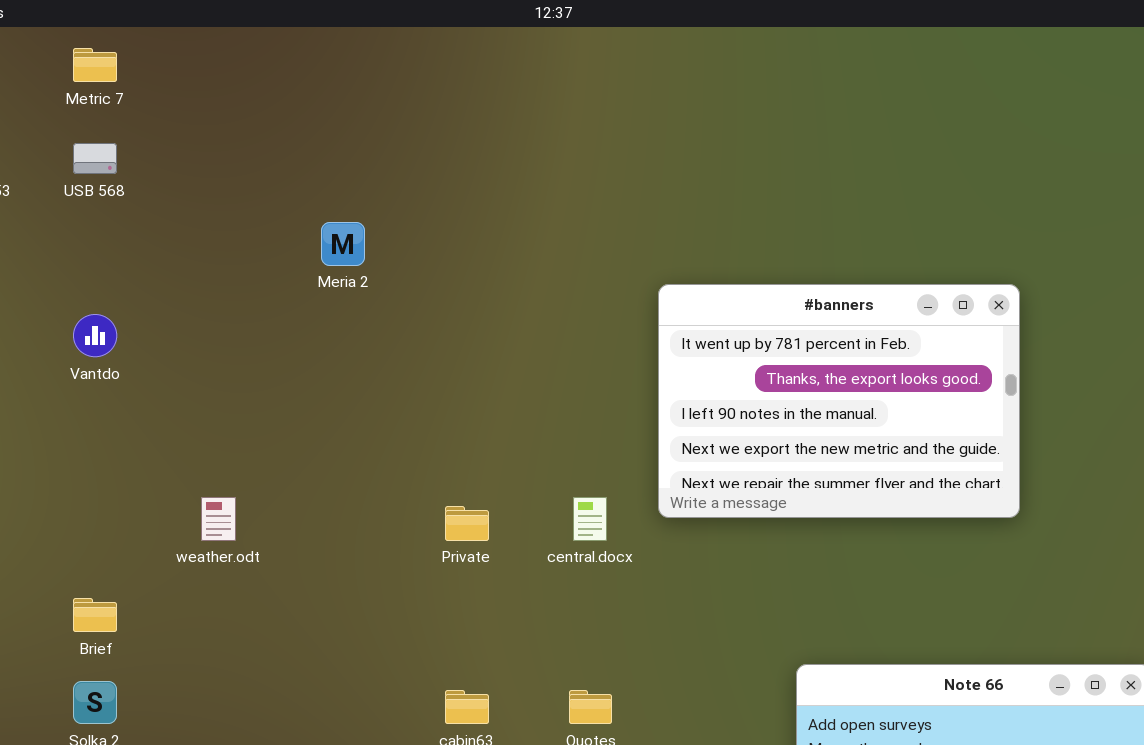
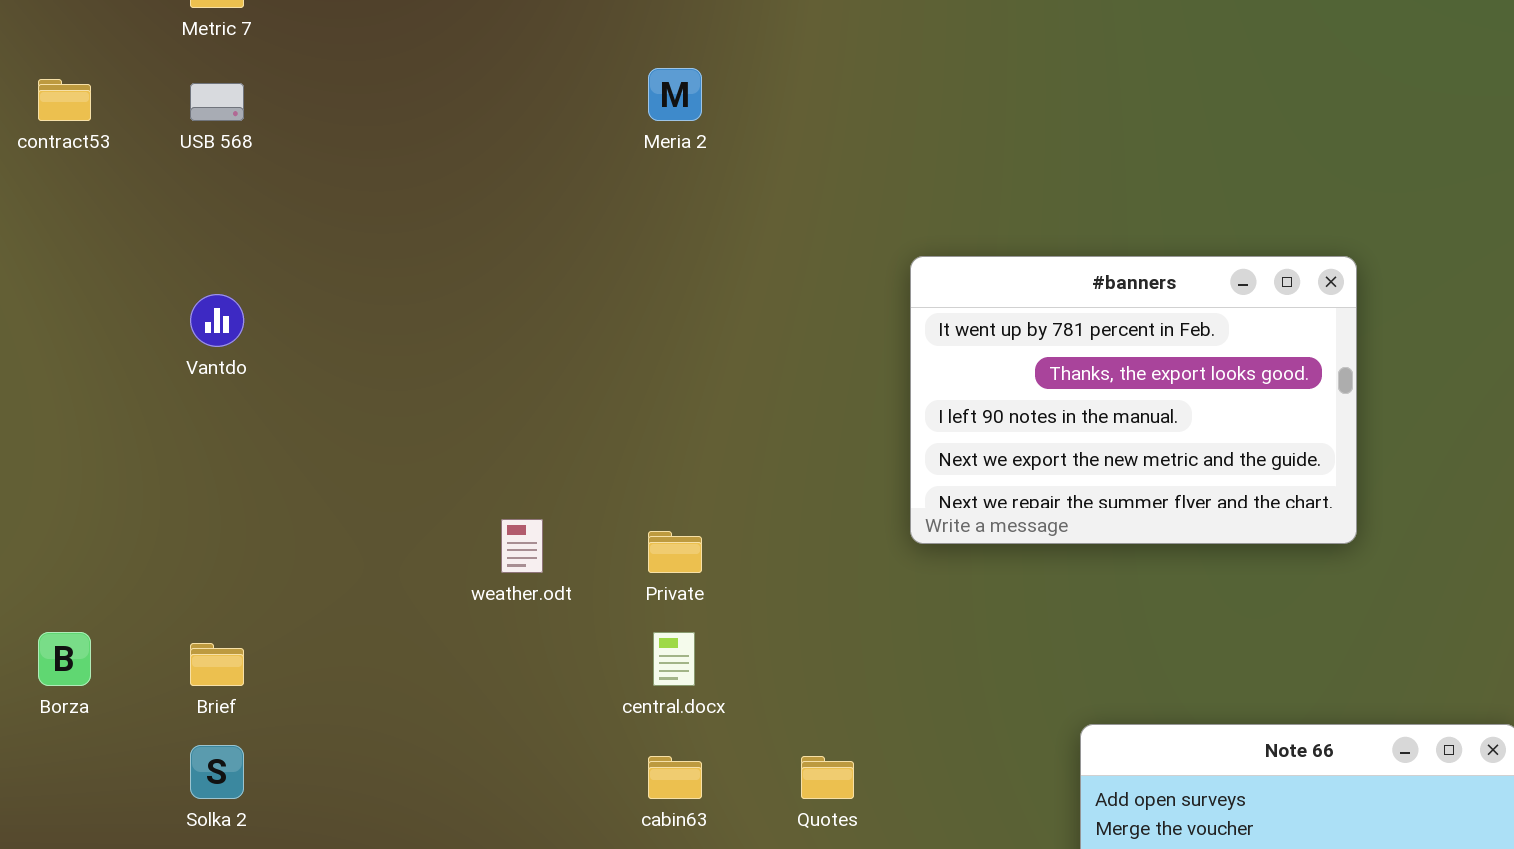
Meria 2: [321,222,365,266] -> [648,68,702,121], moved
weather.odt: [201,497,236,541] -> [501,519,543,573], moved
central.docx: [573,497,607,541] -> [653,632,695,686], moved

